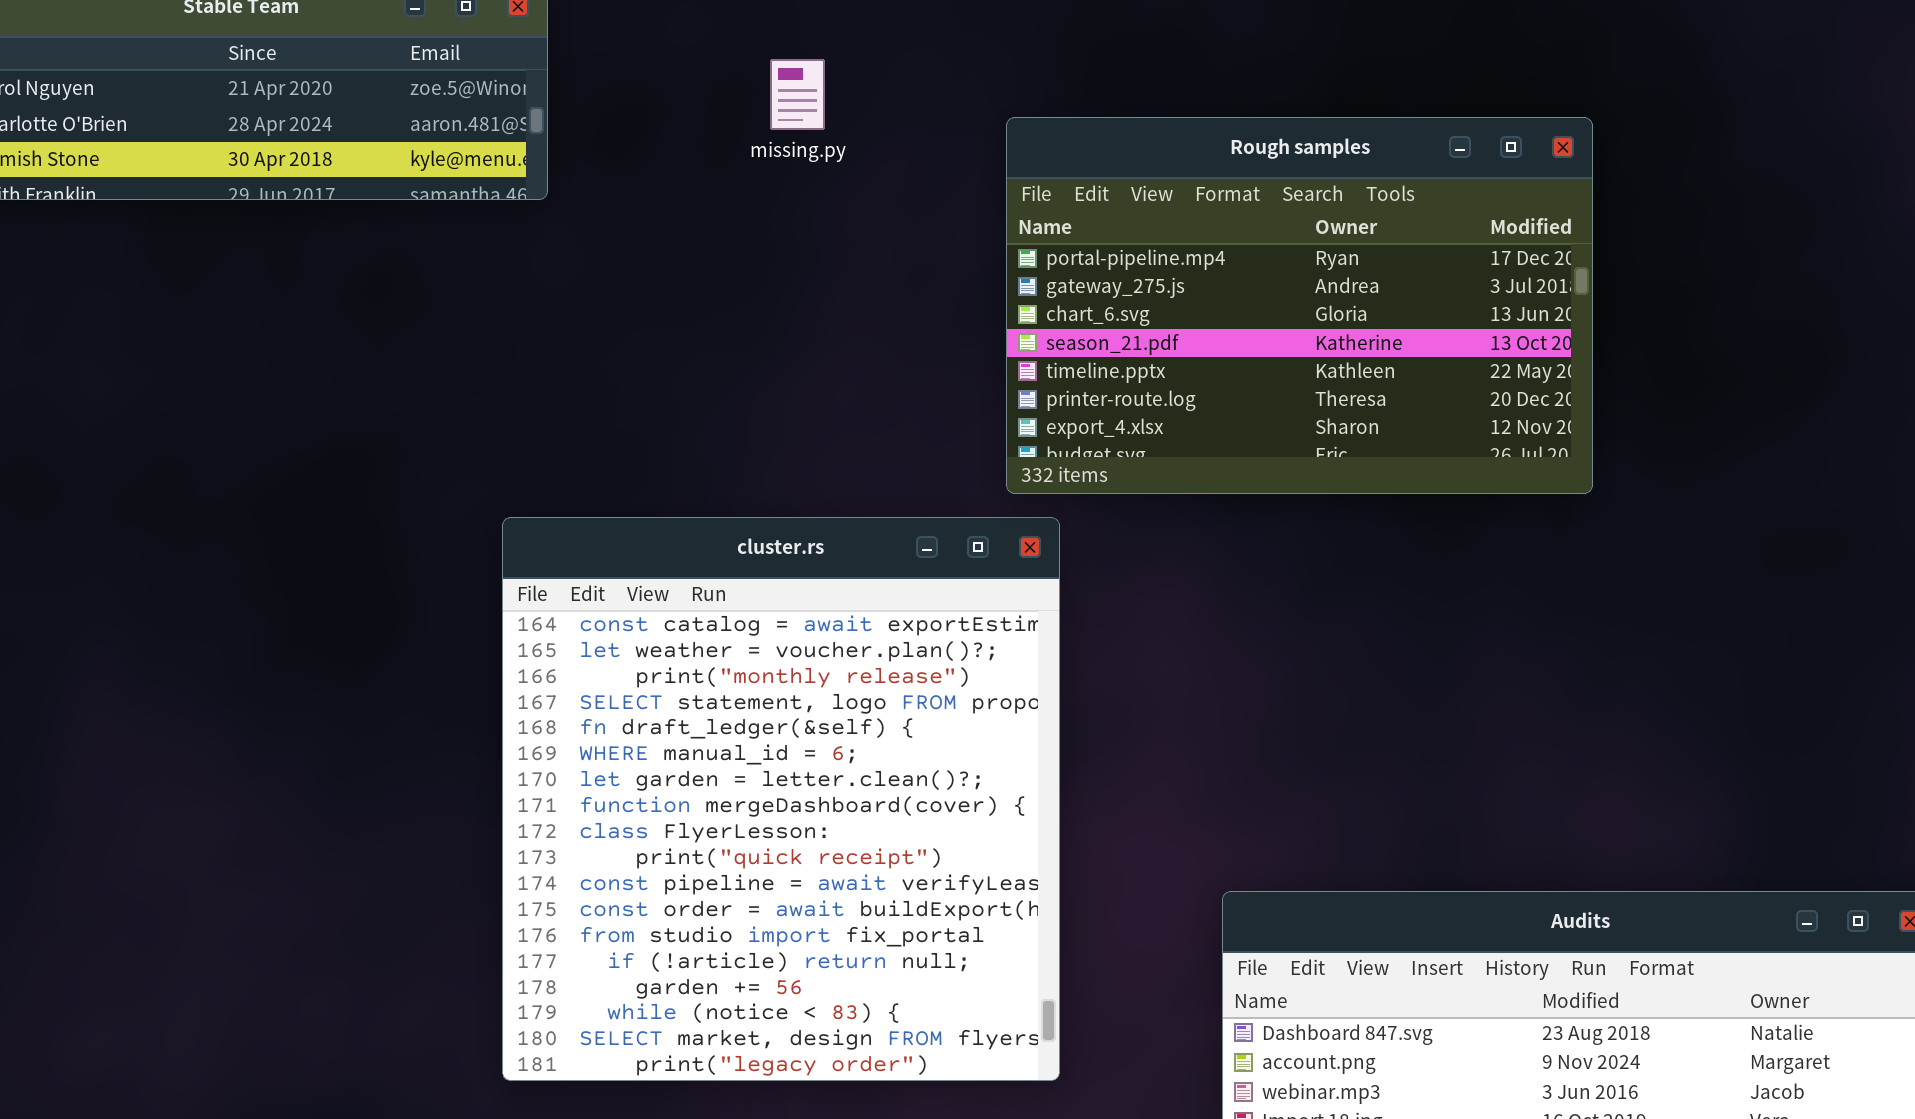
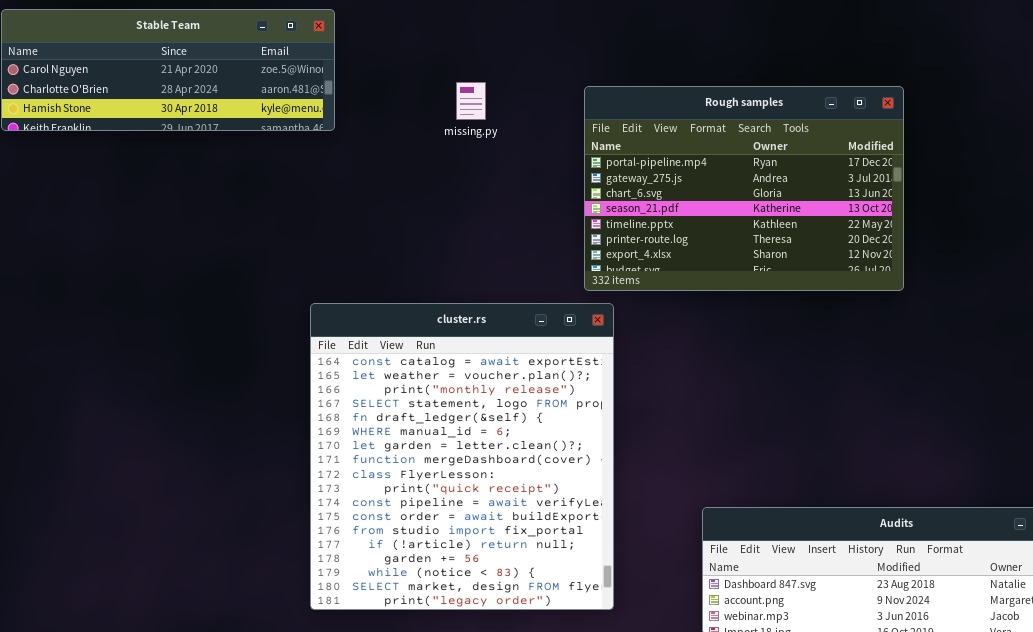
missing.py: [770,59,825,130] -> [456,82,486,120], moved

